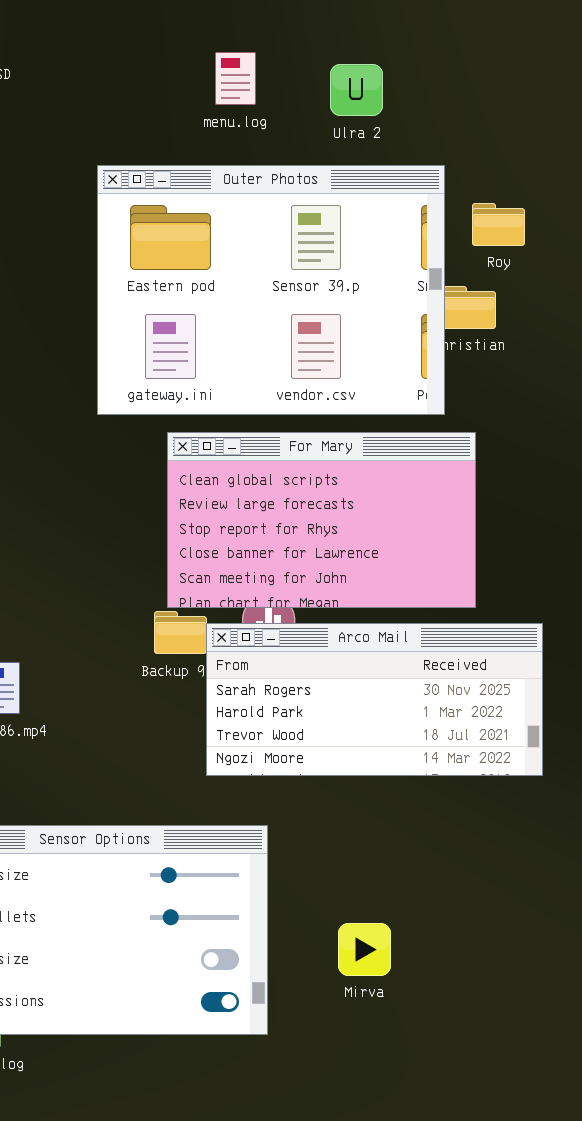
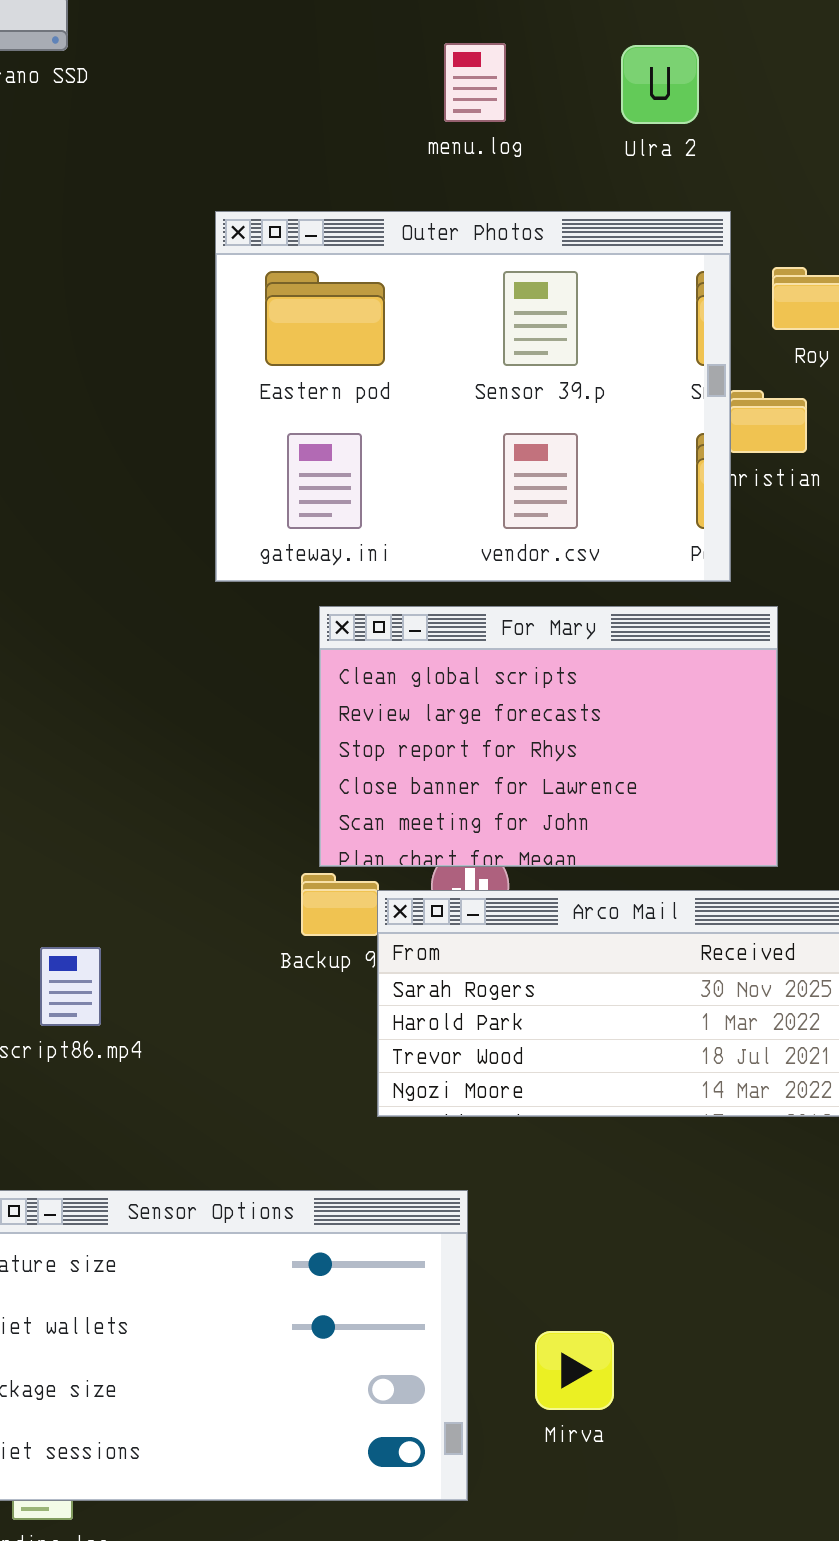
menu.log: [215,52,256,105] -> [444,43,506,122], moved
Ulra 2: [330,64,383,116] -> [621,45,699,124], moved
Mirva: [338,923,391,976] -> [535,1331,614,1410], moved

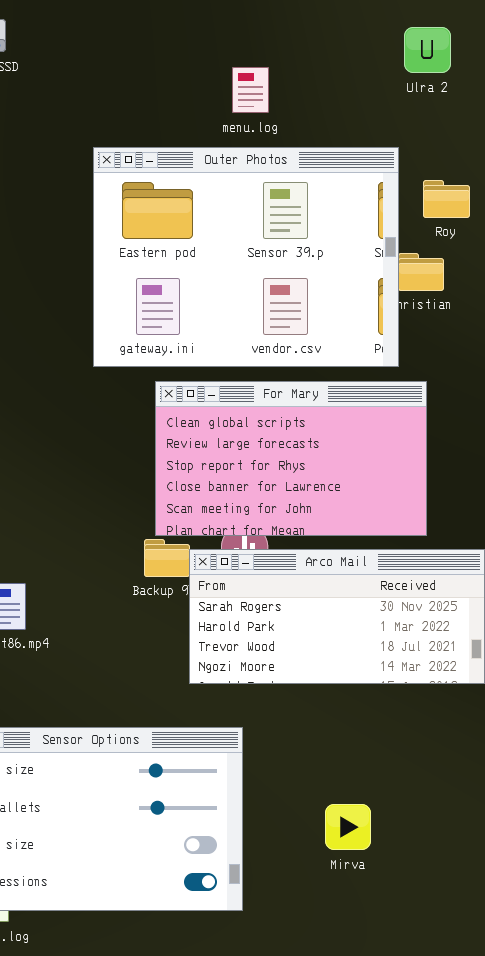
menu.log: [444,43,506,122] -> [232,67,269,113], moved
Ulra 2: [621,45,699,124] -> [404,27,451,73], moved
Mirva: [535,1331,614,1410] -> [325,804,371,850], moved

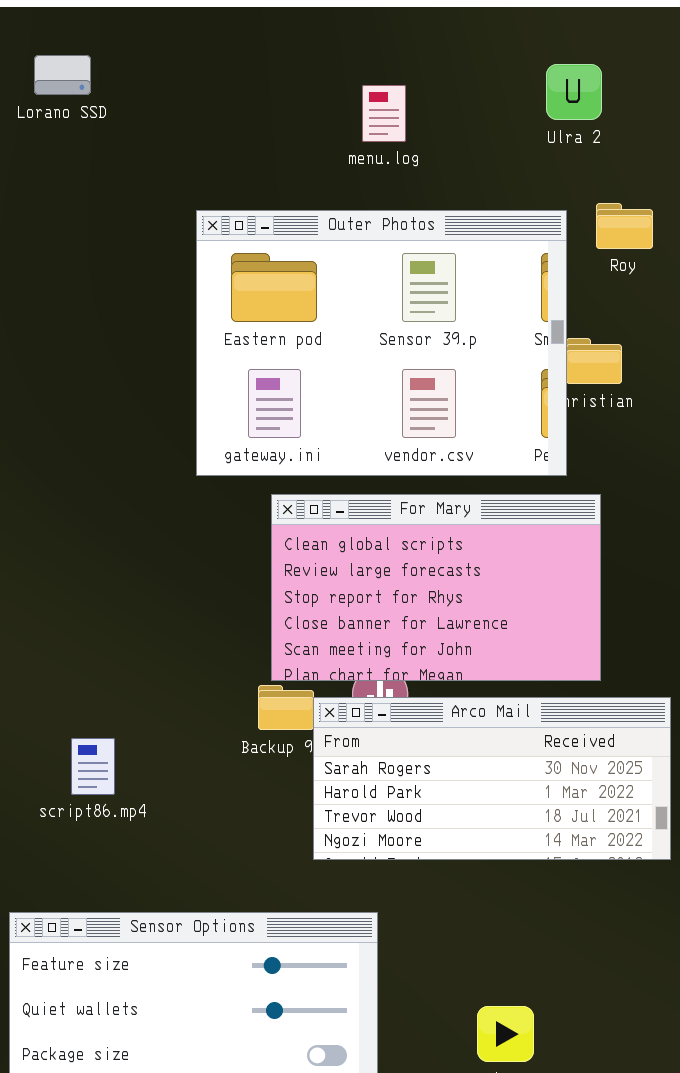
Ulra 2: [404,27,451,73] -> [546,64,602,120], moved
menu.log: [232,67,269,113] -> [362,85,406,142], moved
Roy: [423,180,470,218] -> [596,203,653,249], moved

